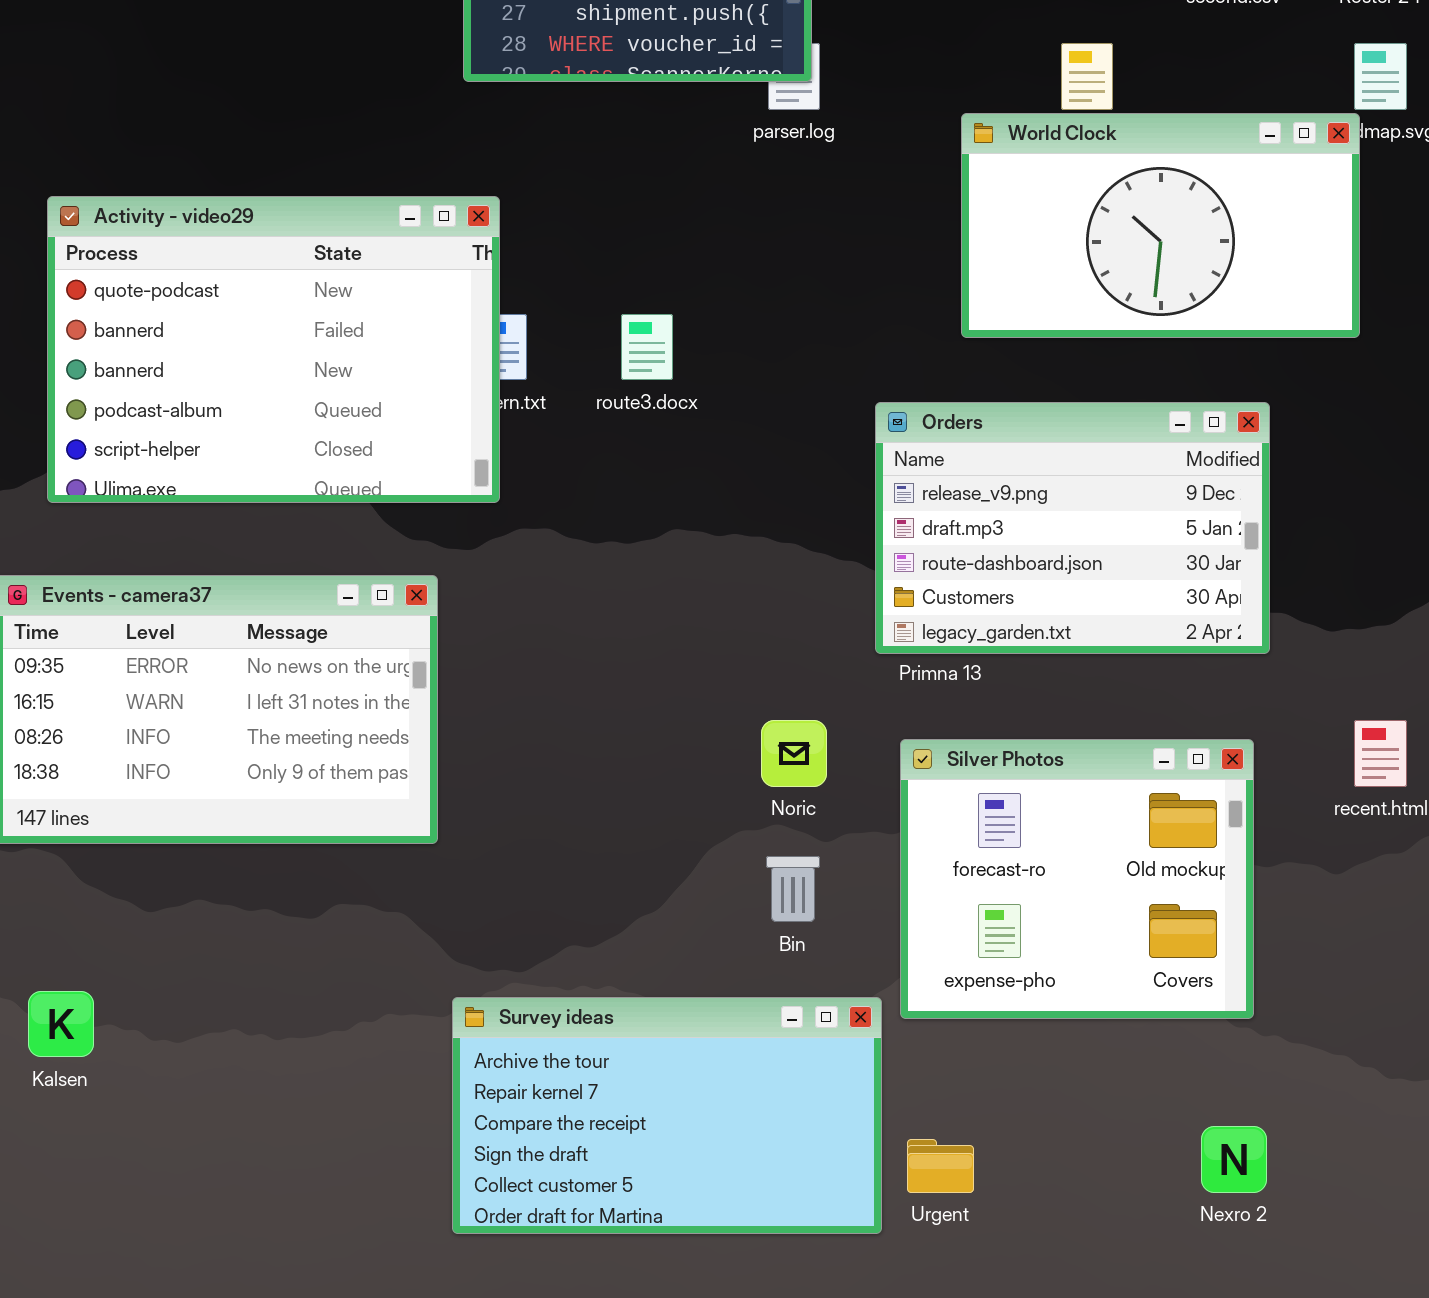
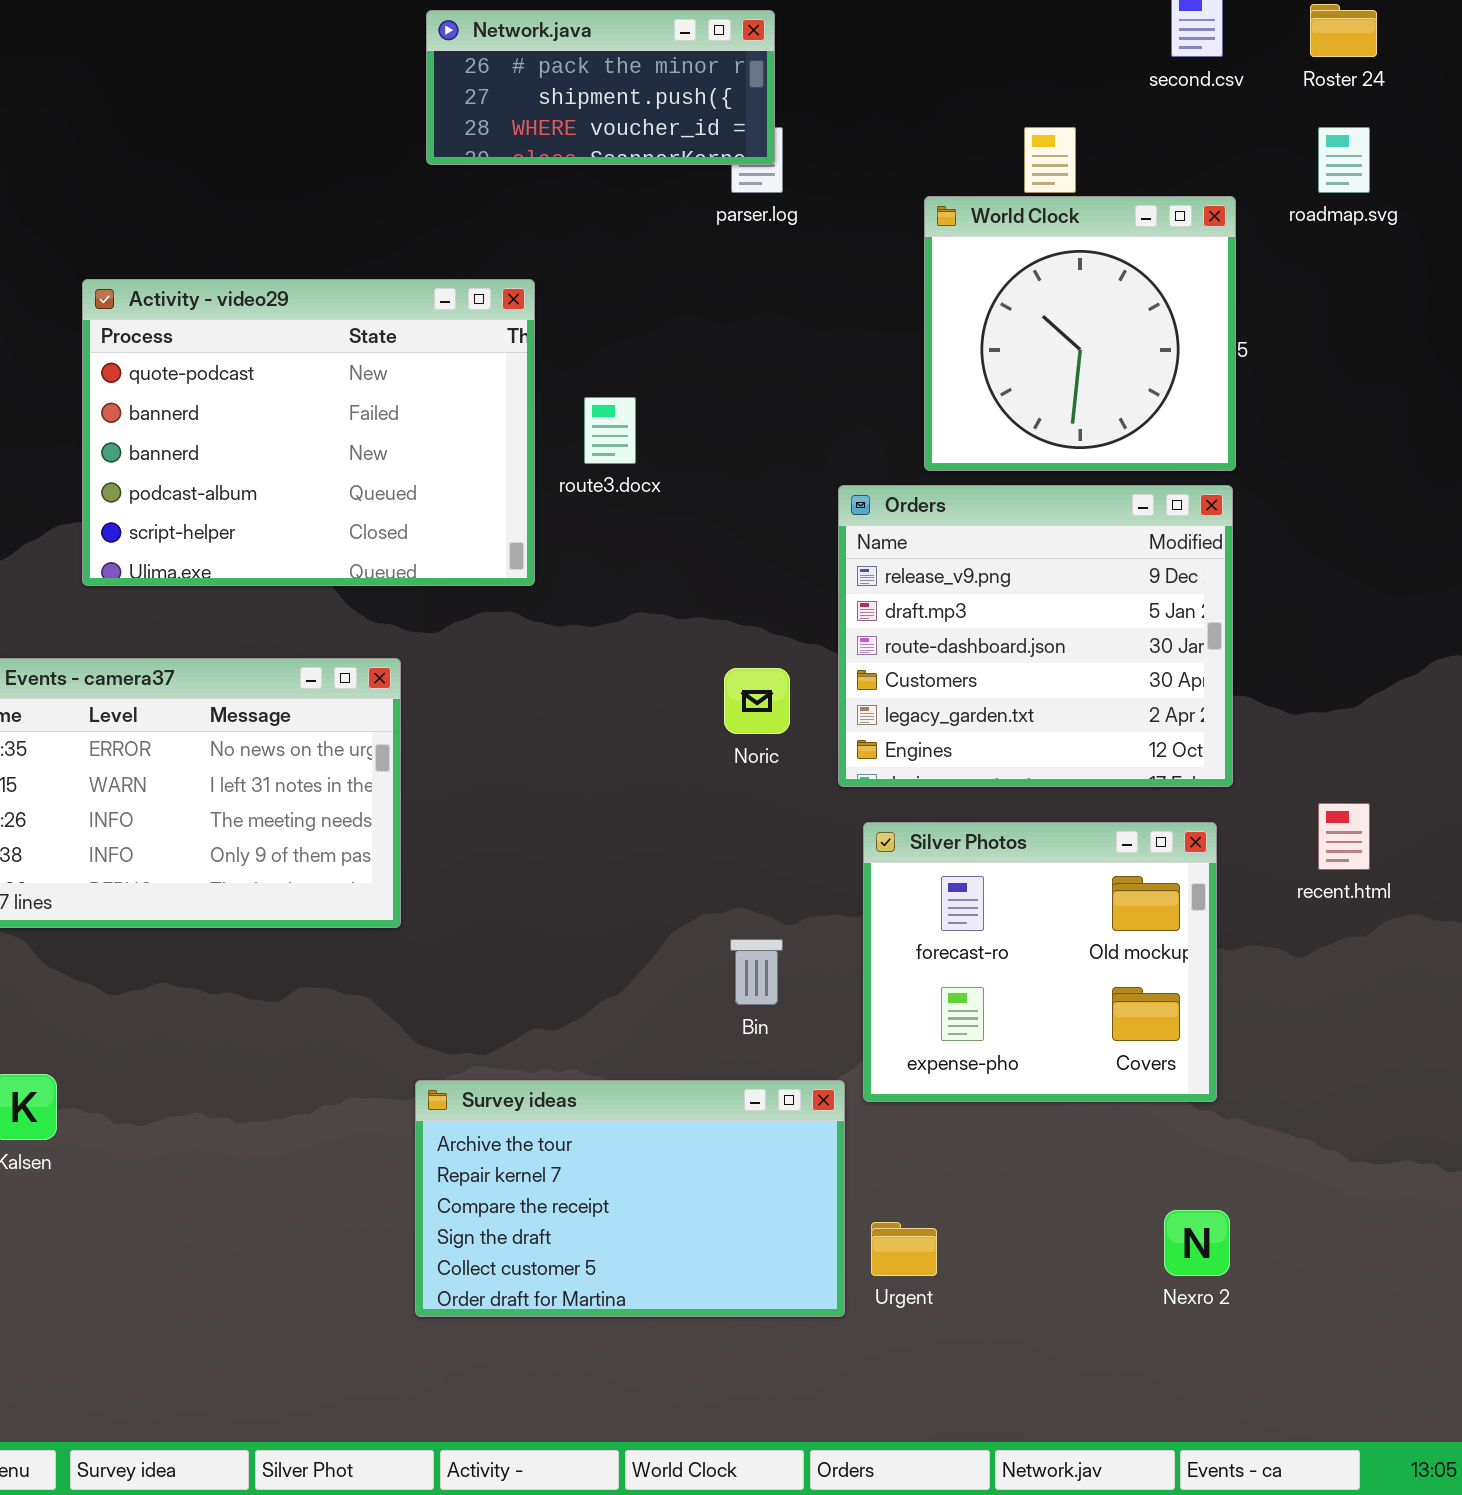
World Clock: [961,113,1360,338] -> [924,196,1236,471], resized
Activity - video29: [47,196,500,503] -> [82,279,535,586], moved
Orders: [875,402,1270,654] -> [838,485,1233,787], resized
Noric: [761,720,827,787] -> [724,668,790,734], moved

